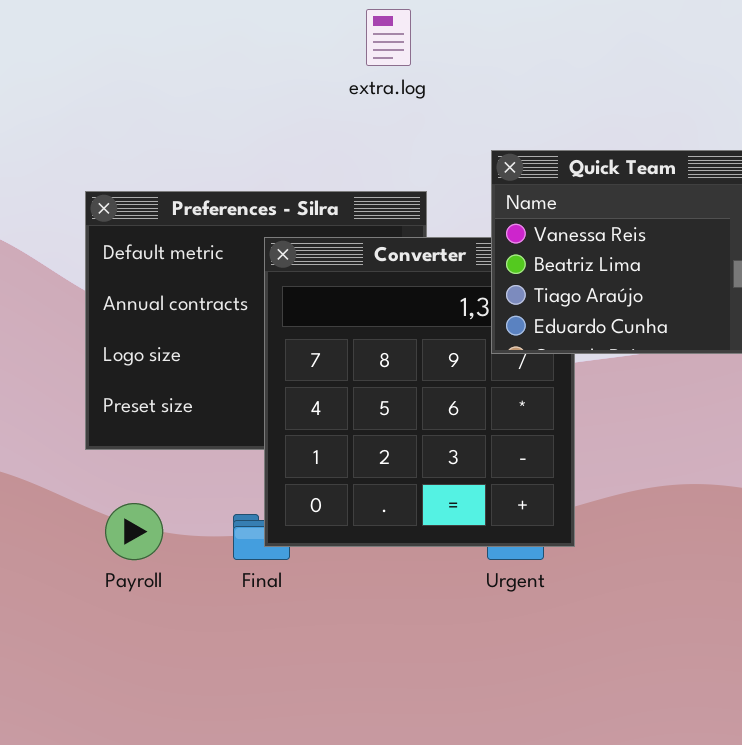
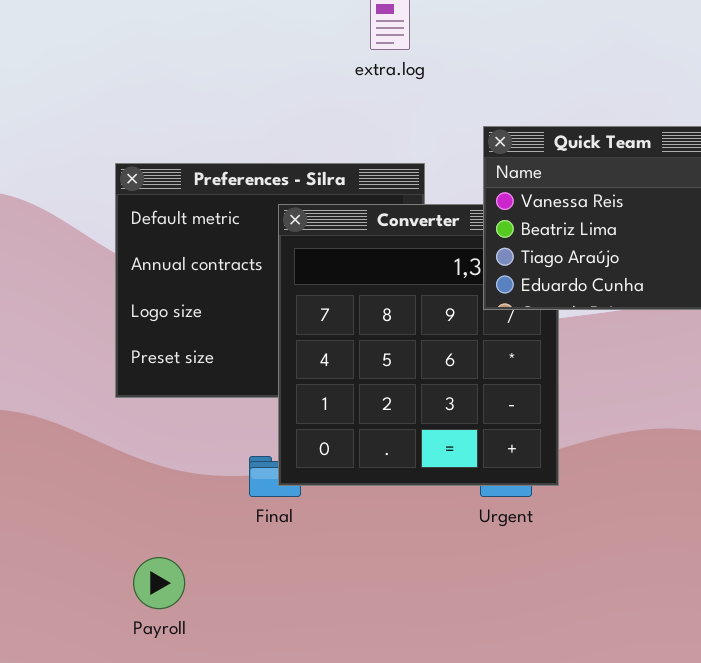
Payroll: [105,503,163,560] -> [133,557,185,609], moved

